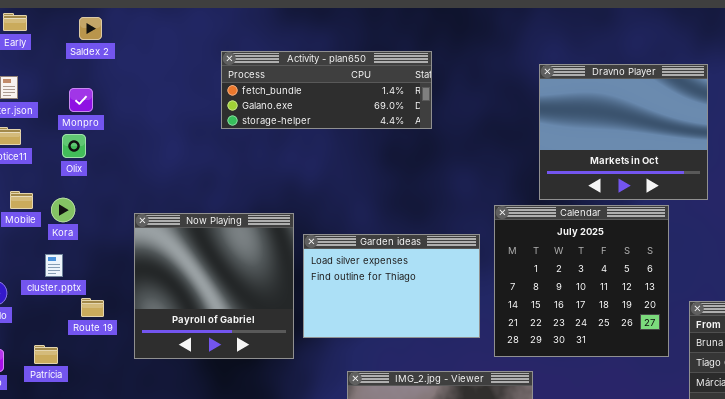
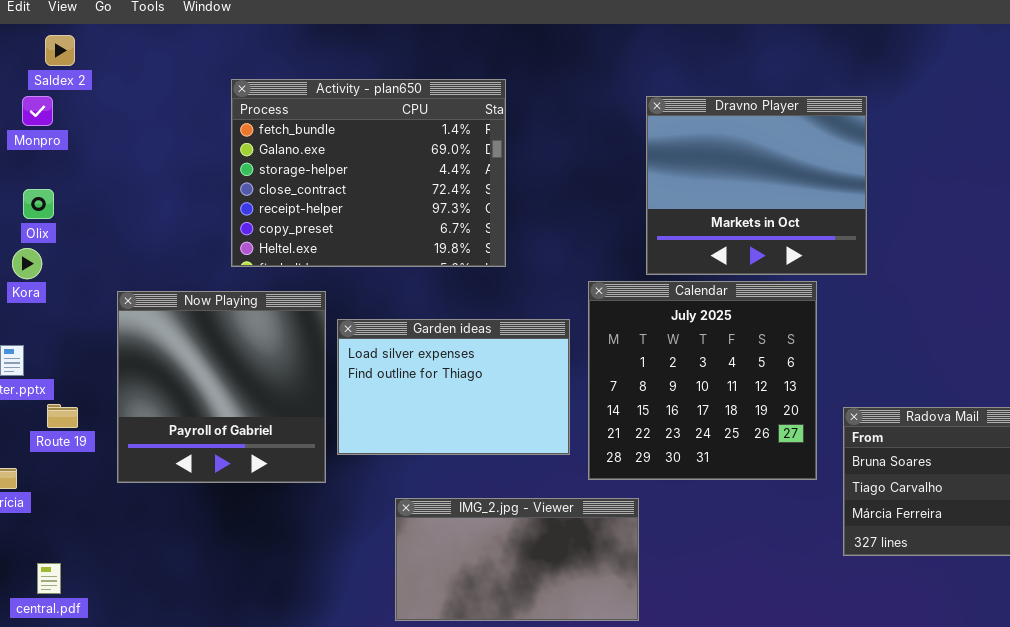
Activity - plan650: [221,51,432,129] -> [231,79,506,267], resized
Monpro: [69,88,93,112] -> [22,96,53,126], moved
Kora: [51,198,75,222] -> [12,248,42,279], moved

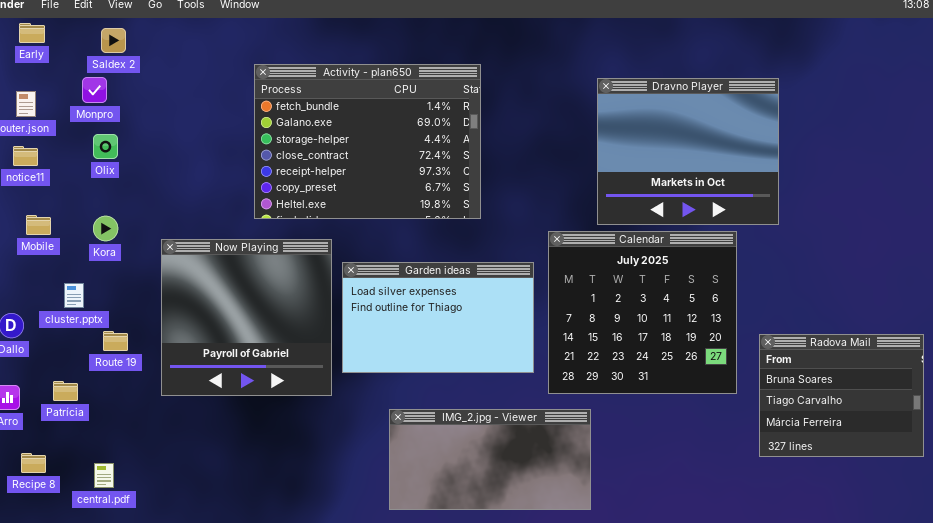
Olix: [23,189,54,219] -> [93,134,118,159], moved
Kora: [12,248,42,279] -> [93,216,118,241], moved

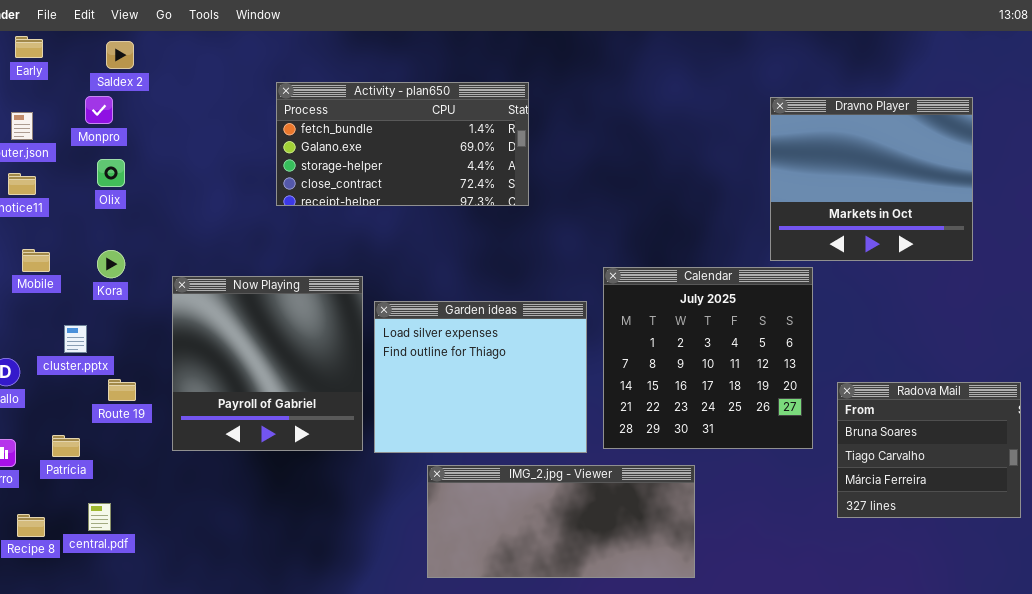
Activity - plan650: [254,64,481,219] -> [276,82,529,206], resized
Dravno Player: [597,78,779,225] -> [770,97,973,261], moved
Garden ideas: [342,262,534,373] -> [374,301,587,453], resized
IMG_2.jpg - Viewer: [389,409,591,510] -> [427,465,695,578], resized
central.pdf: [94,463,114,488] -> [88,503,111,531], moved

